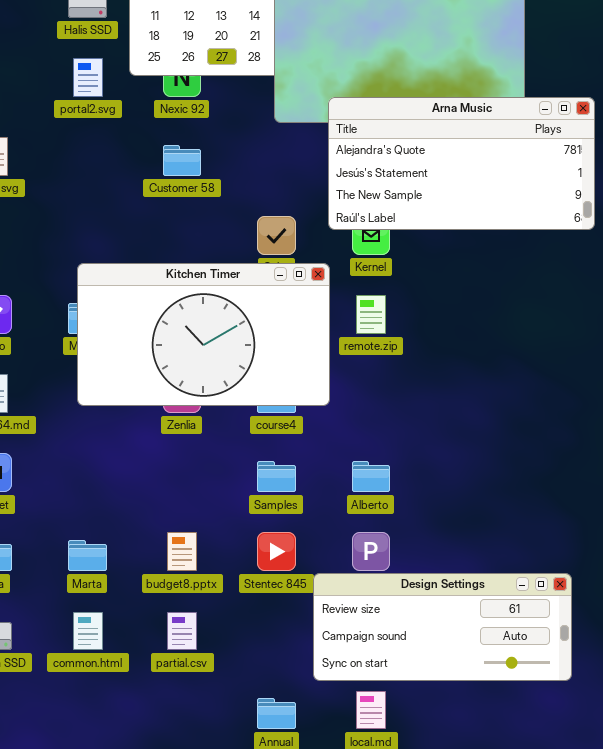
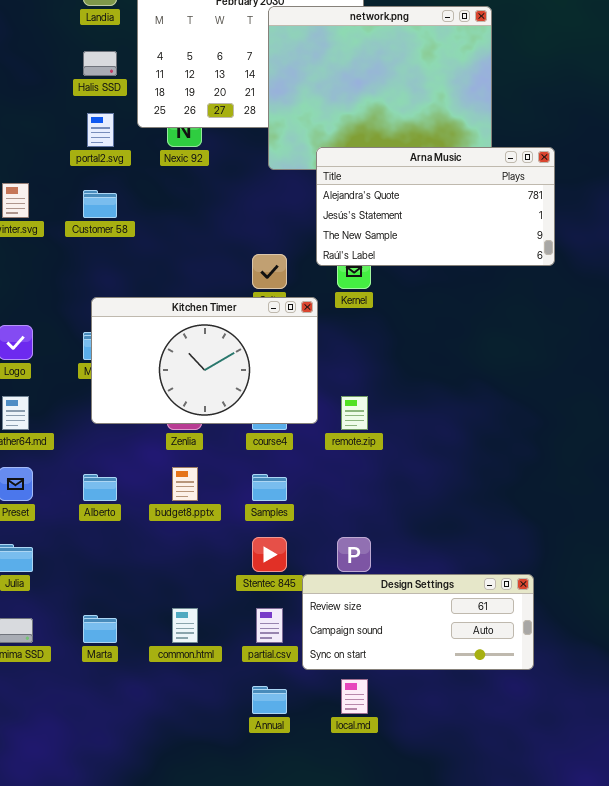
Customer 58: [163,145,201,176] -> [83,190,117,218], moved
remote.zip: [356,295,386,334] -> [341,396,368,430], moved
Alberto: [352,461,390,492] -> [83,474,117,501], moved
budget8.pptx: [167,532,197,571] -> [172,467,198,501], moved
Marta: [68,540,107,571] -> [83,615,117,643], moved
common.html: [73,612,103,650] -> [172,608,198,643], moved
partial.csv: [167,612,197,650] -> [256,608,283,643], moved

